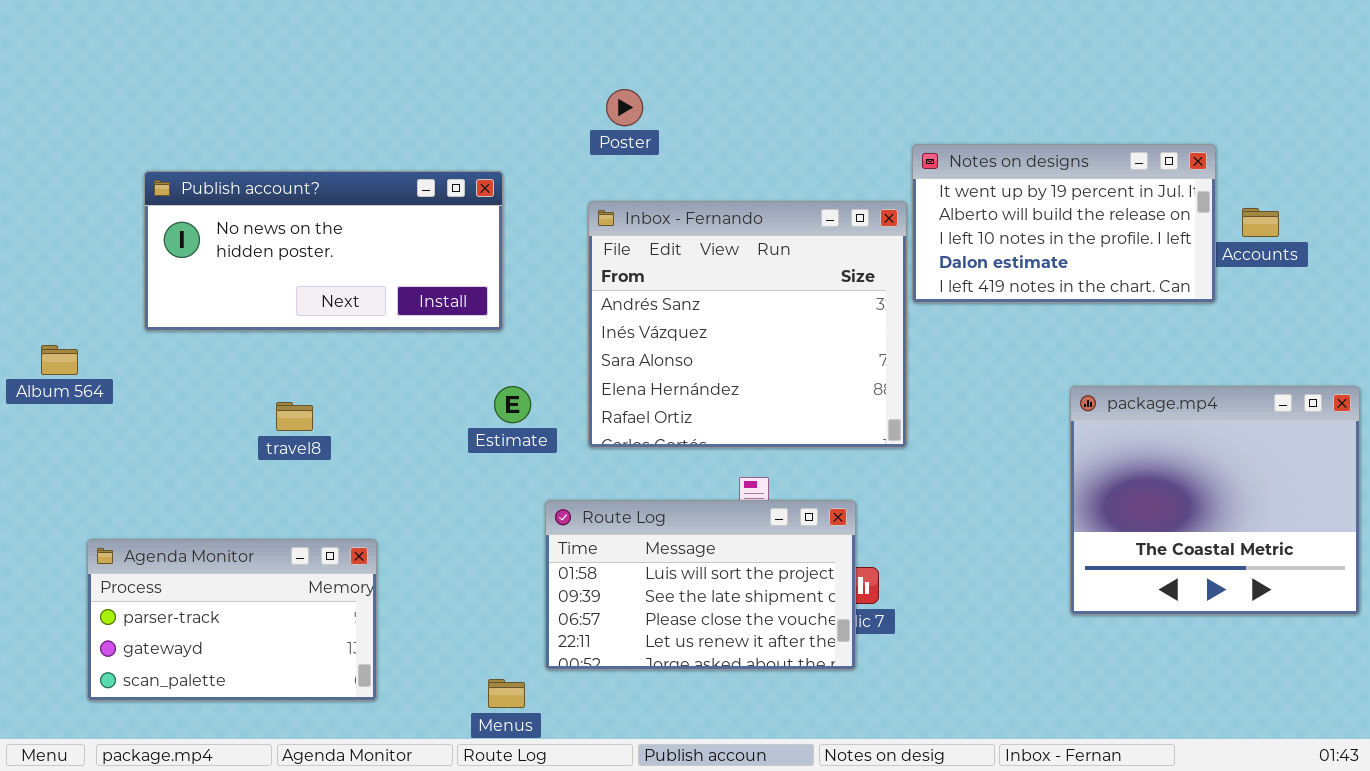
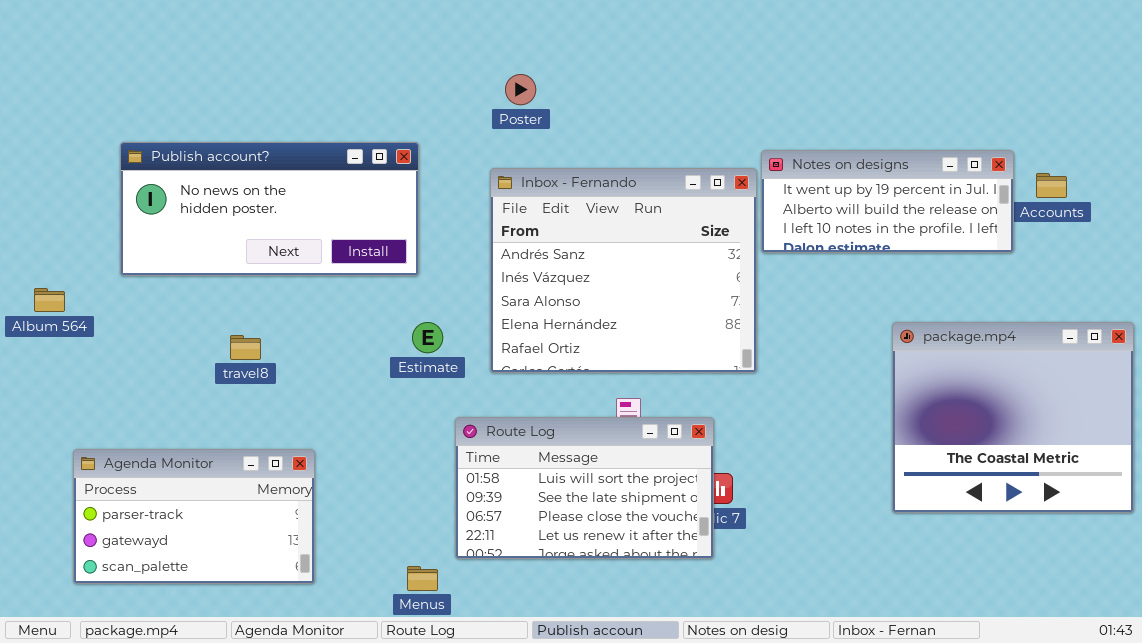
Notes on designs: [912,144,1216,303] -> [761,150,1014,253], resized

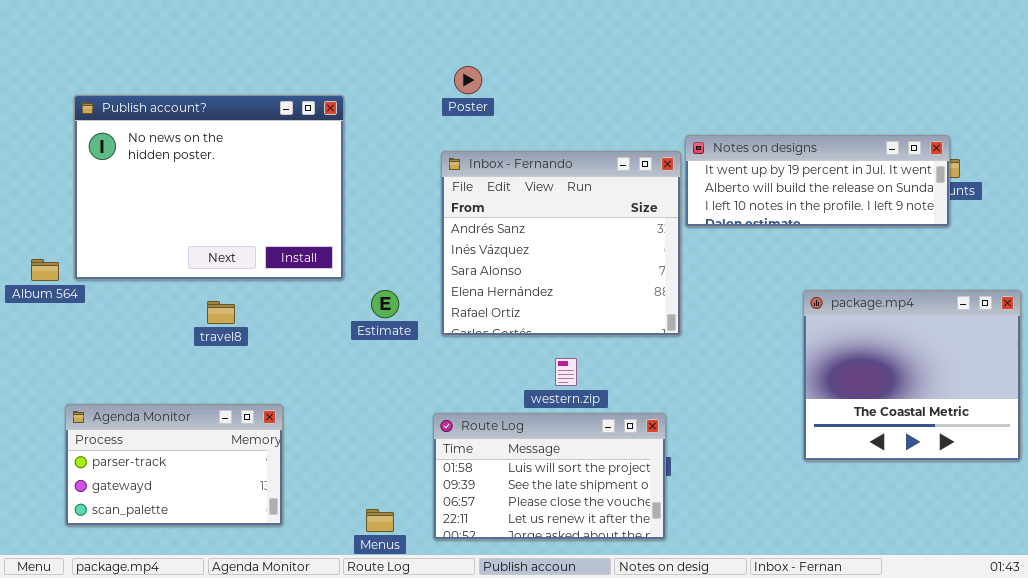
Publish account?: [120,142,419,276] -> [74,95,344,280], moved, resized
Notes on designs: [761,150,1014,253] -> [685,135,950,227], resized
Route Log: [455,417,714,559] -> [433,413,666,540], moved

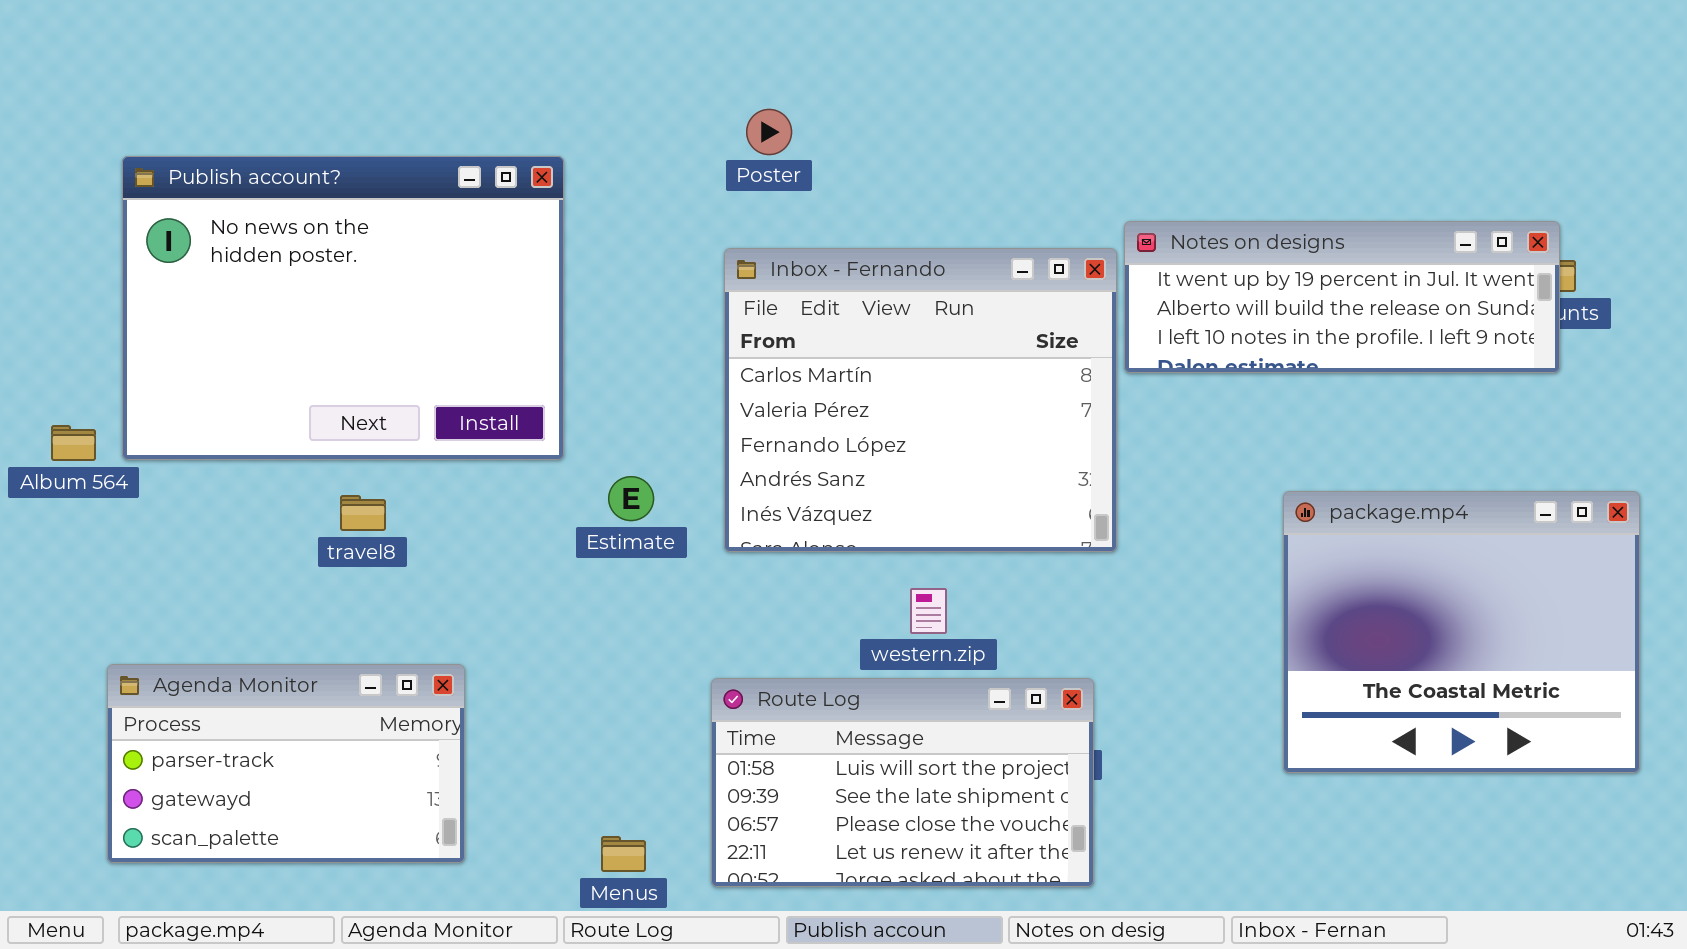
Inbox - Fernando: [441,151,681,336] -> [724,248,1117,552], scrolled up 3 rows
package.mp4: [803,290,1021,461] -> [1283,491,1640,773], moved

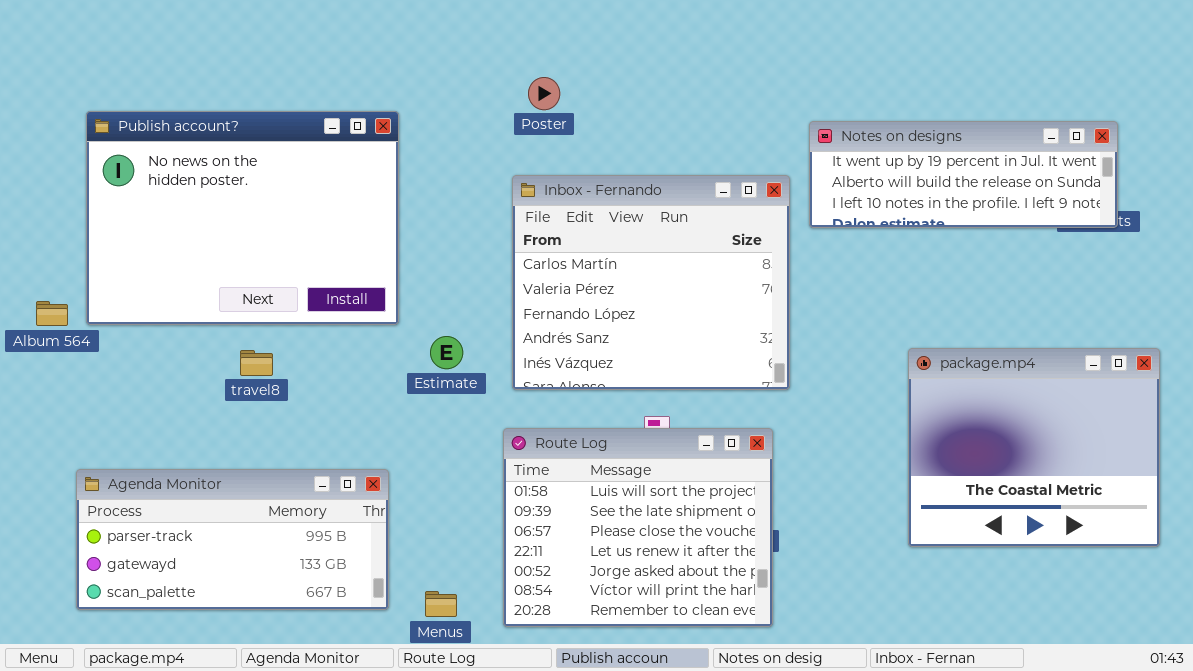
Notes on designs: [1124,221,1560,373] -> [809,121,1118,228], moved
Agenda Monitor: [107,664,465,863] -> [76,469,389,610], resized
Route Log: [711,678,1094,887] -> [503,428,773,627], resized

